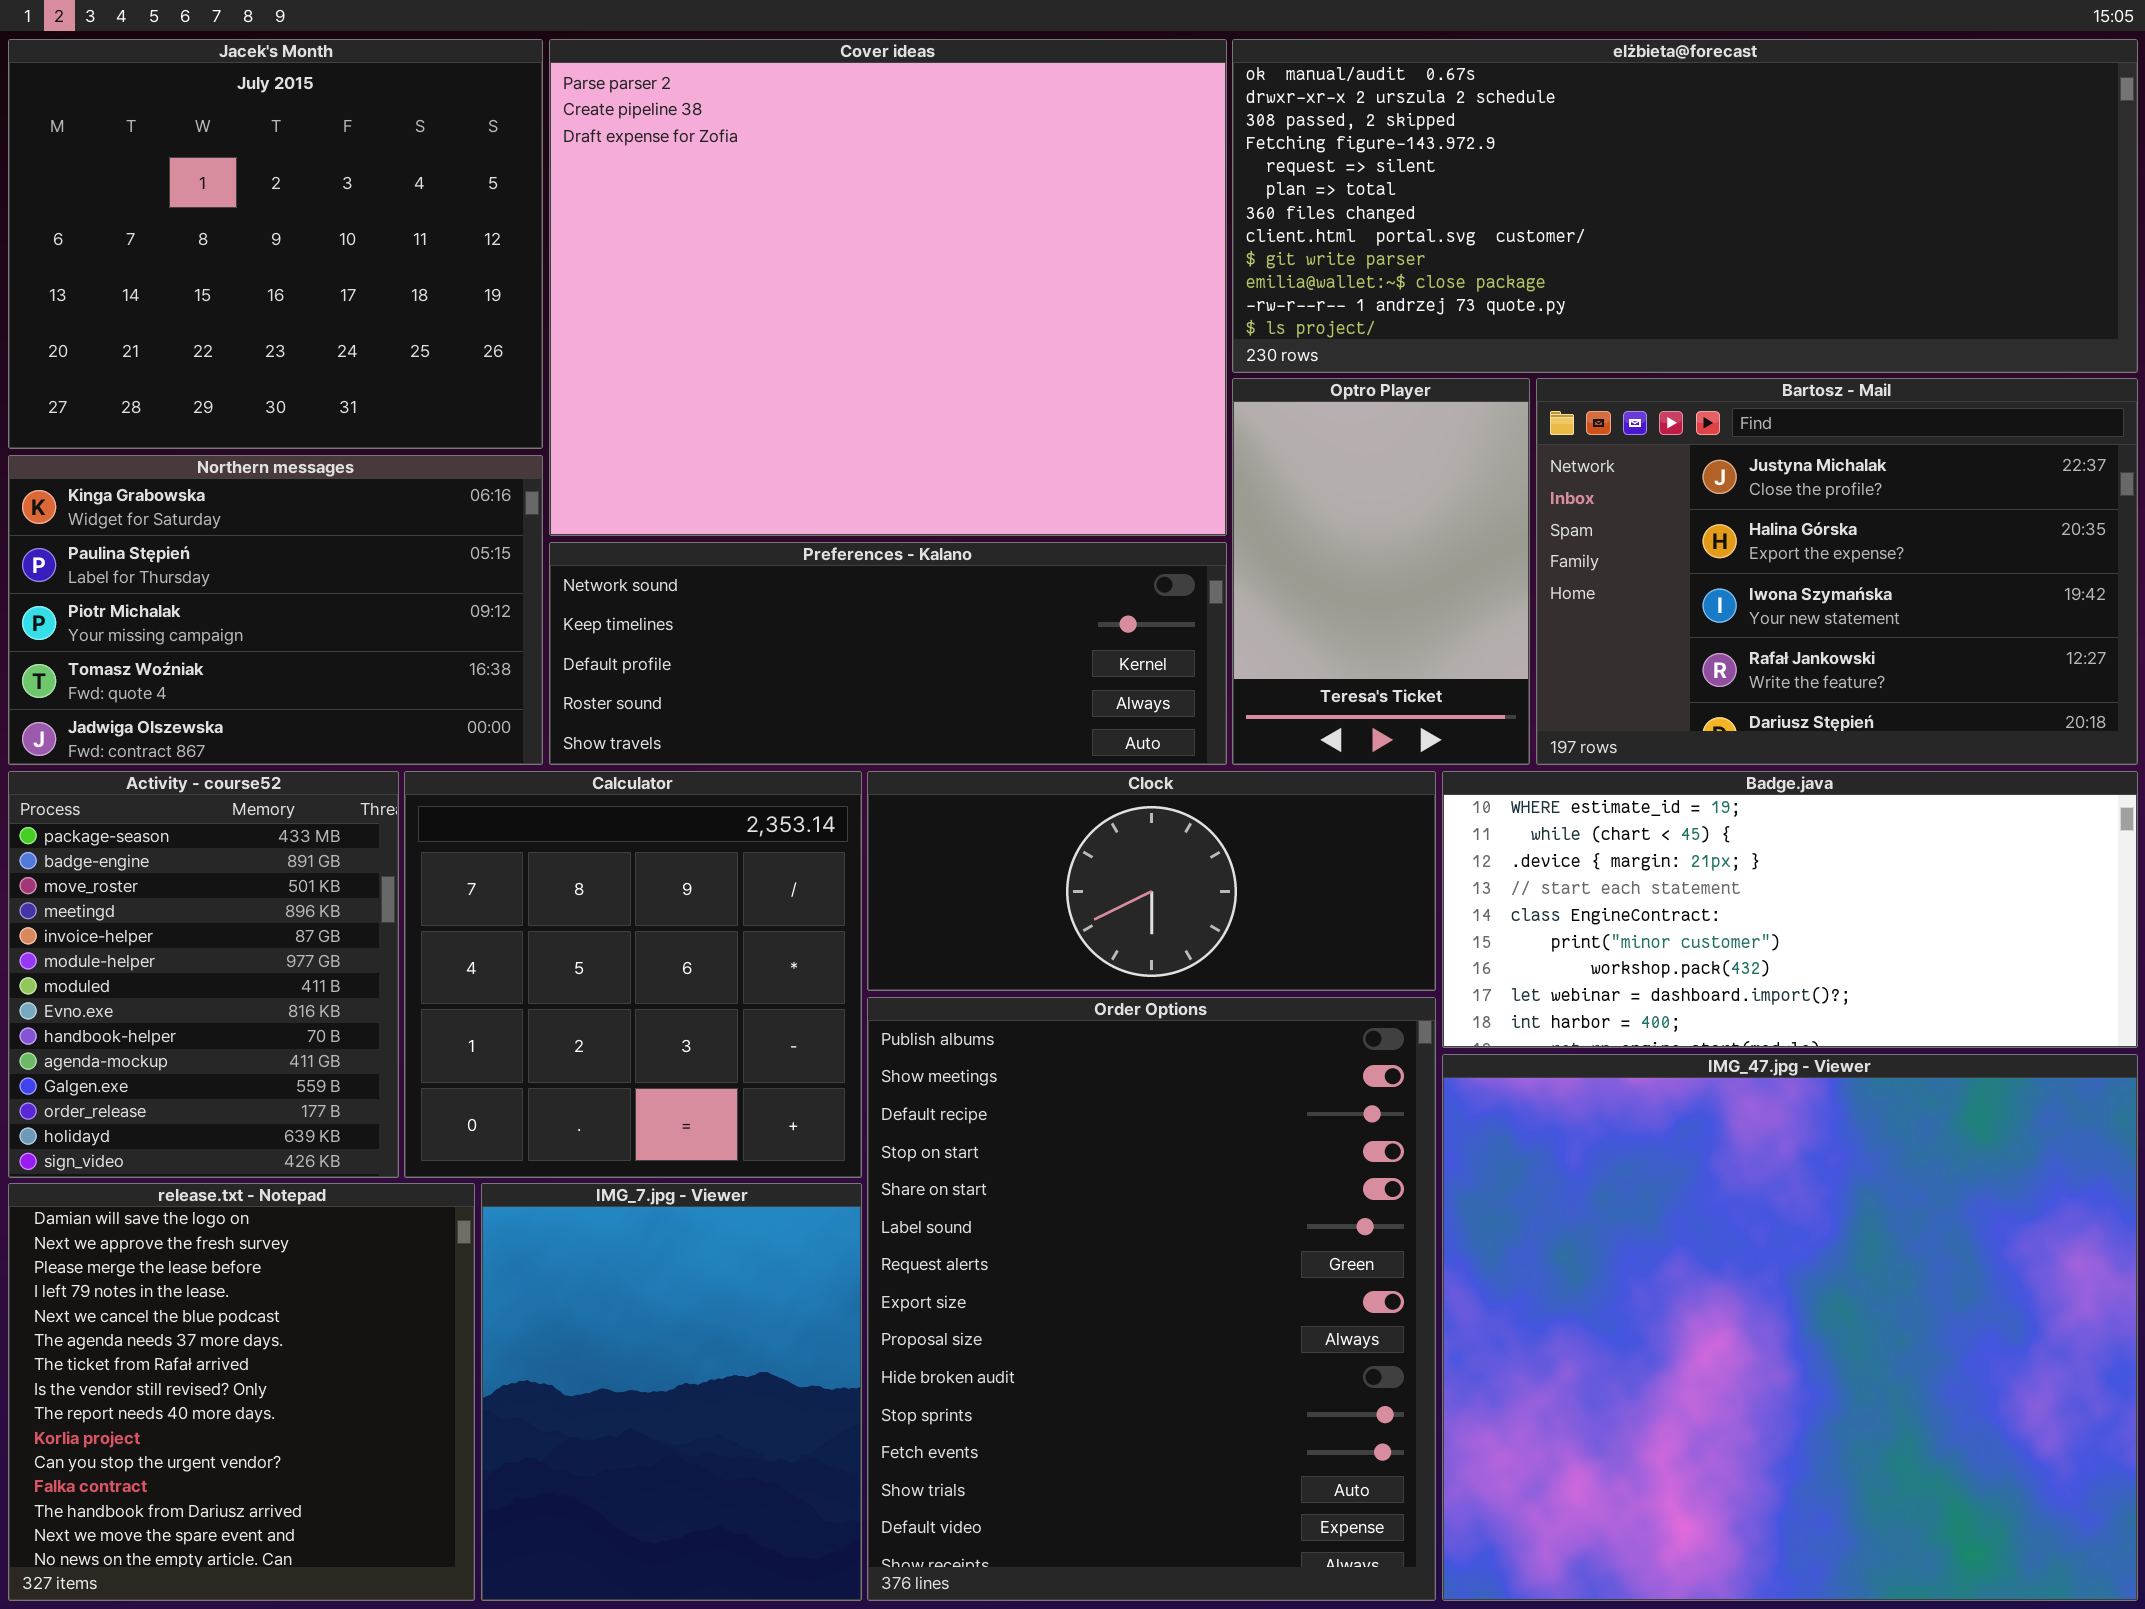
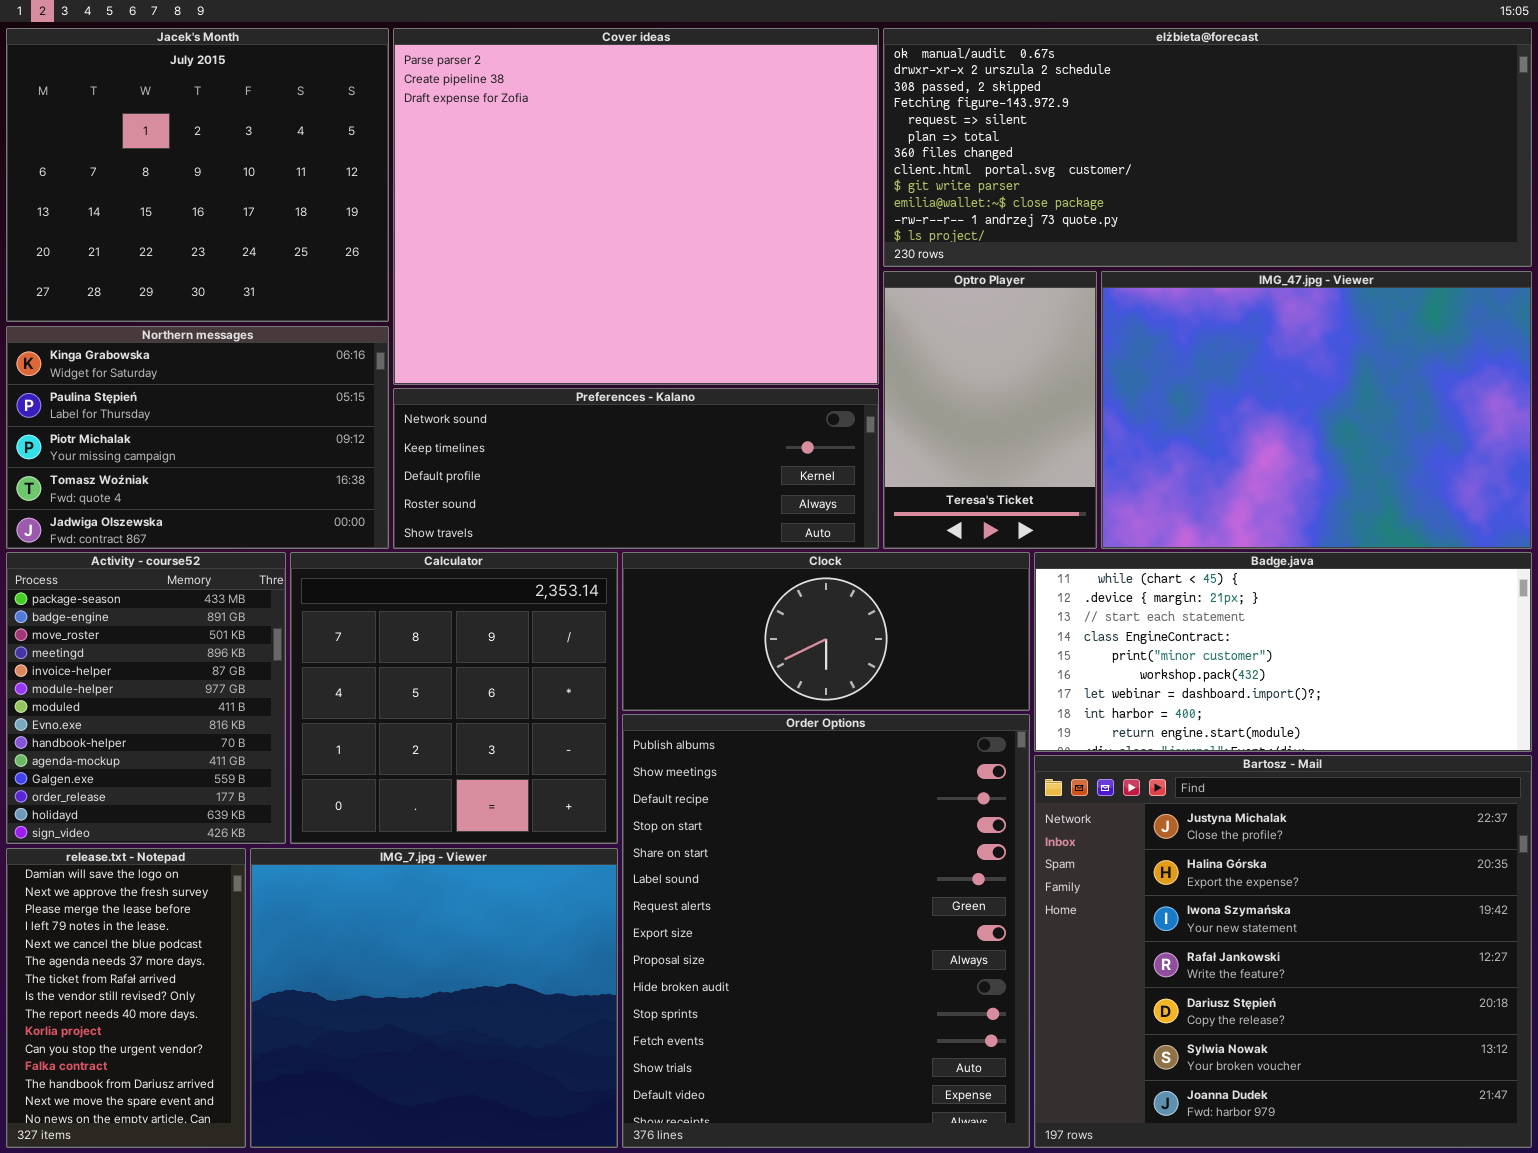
Bartosz - Mail: [1536,378,2138,765] -> [1034,755,1532,1148], moved, resized
Badge.java: [1442,771,2138,1048] -> [1034,552,1532,752], scrolled down 1 row
IMG_47.jpg - Viewer: [1442,1054,2138,1601] -> [1101,271,1532,549], moved, resized
release.txt - Notepad: [8,1183,475,1601] -> [6,848,246,1148], resized
IMG_7.jpg - Viewer: [481,1183,862,1601] -> [250,848,618,1148], resized

